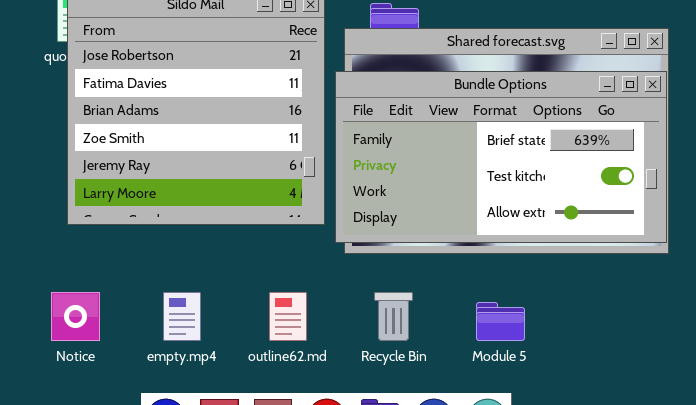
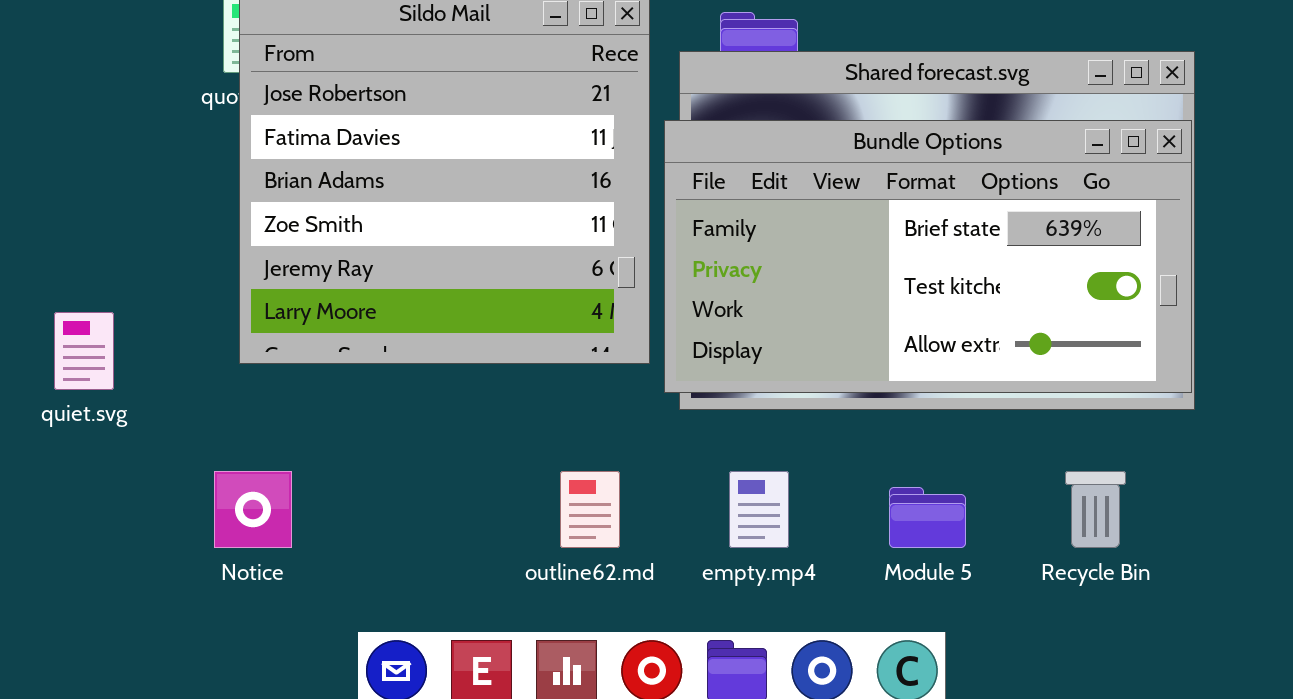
empty.mp4: [163,292,201,341] -> [729,471,789,548], moved
Recycle Bin: [374,292,413,341] -> [1065,471,1126,548], moved

